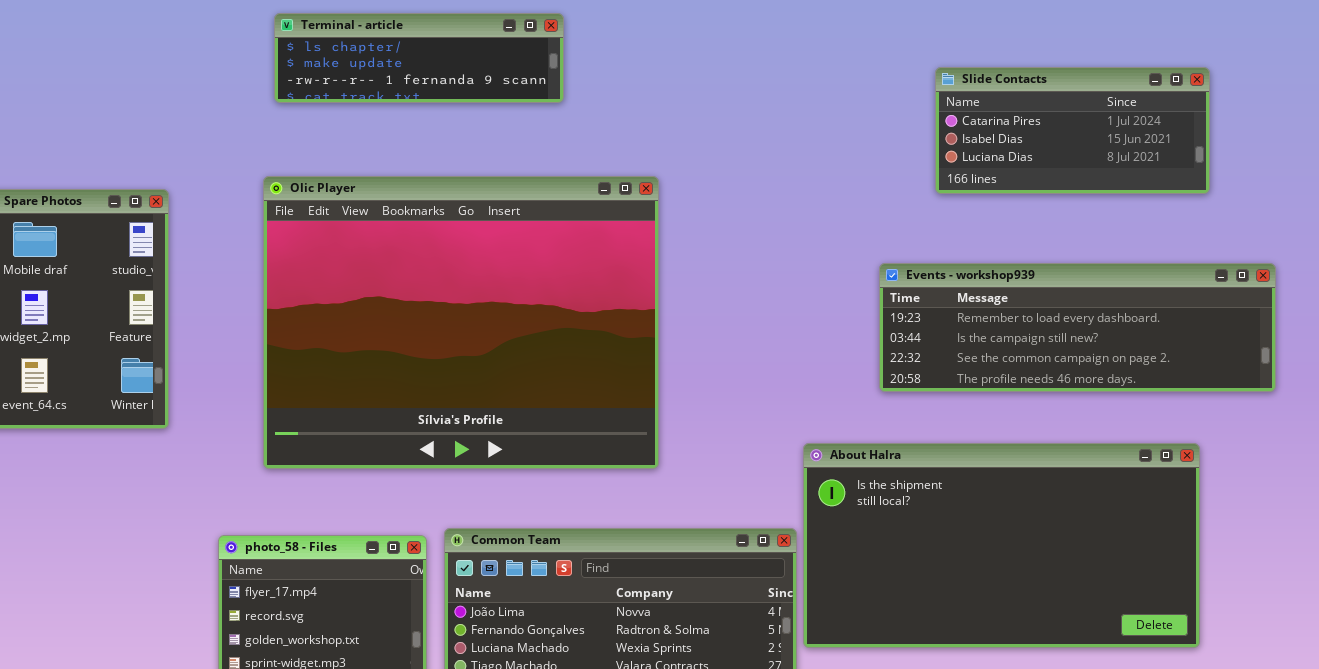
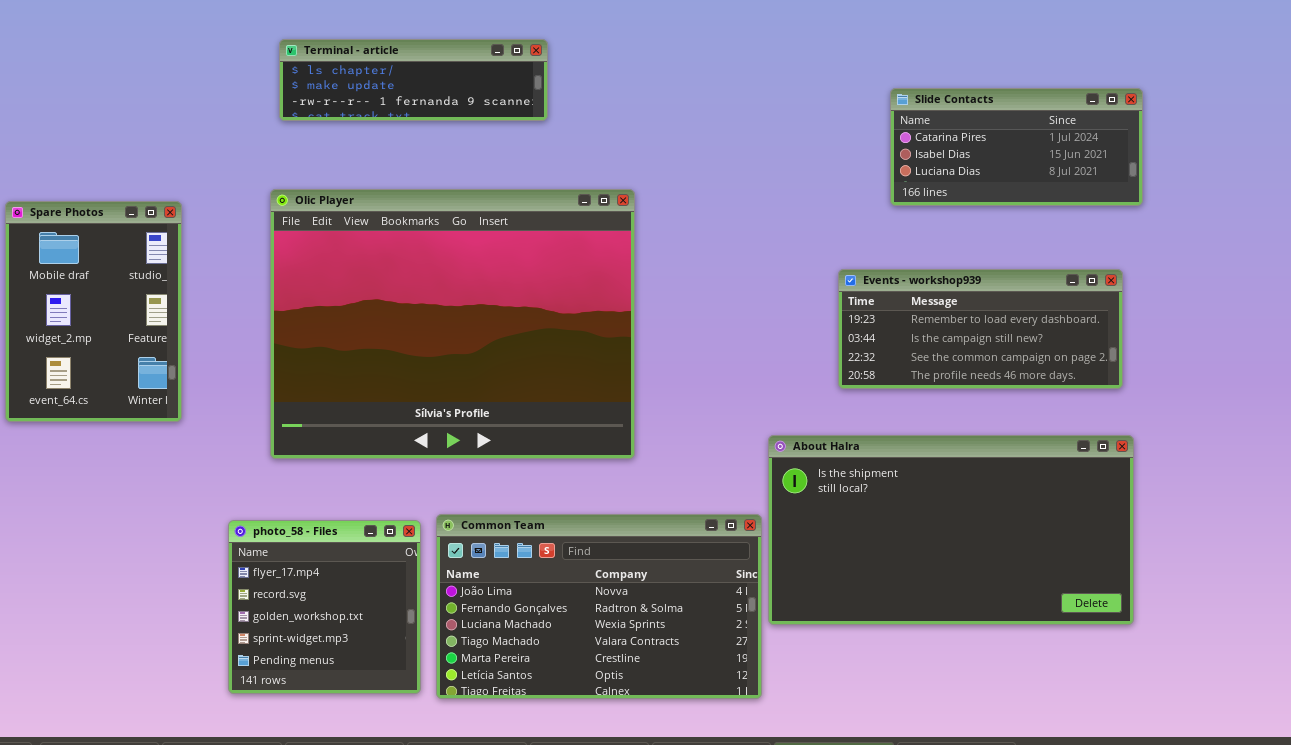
Events - workshop939: [879,263,1276,392] -> [838,269,1123,389], resized

